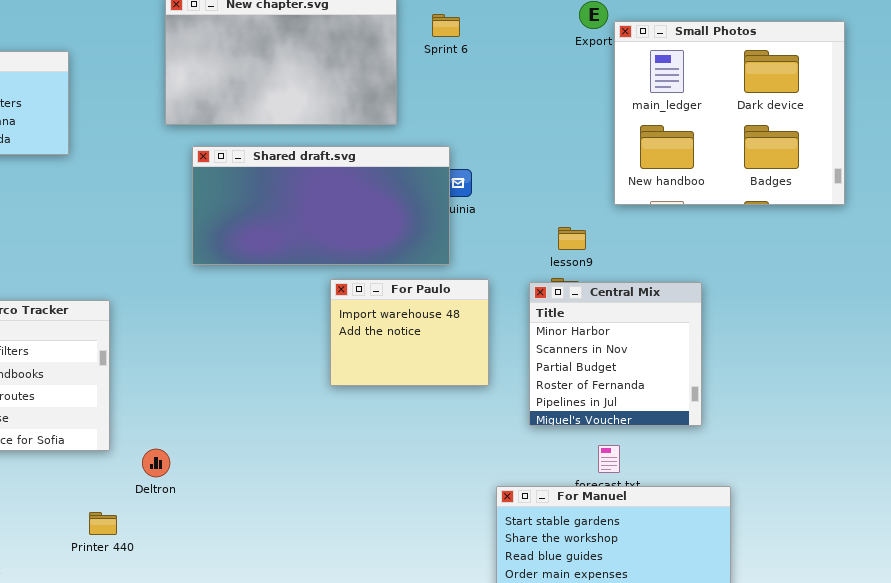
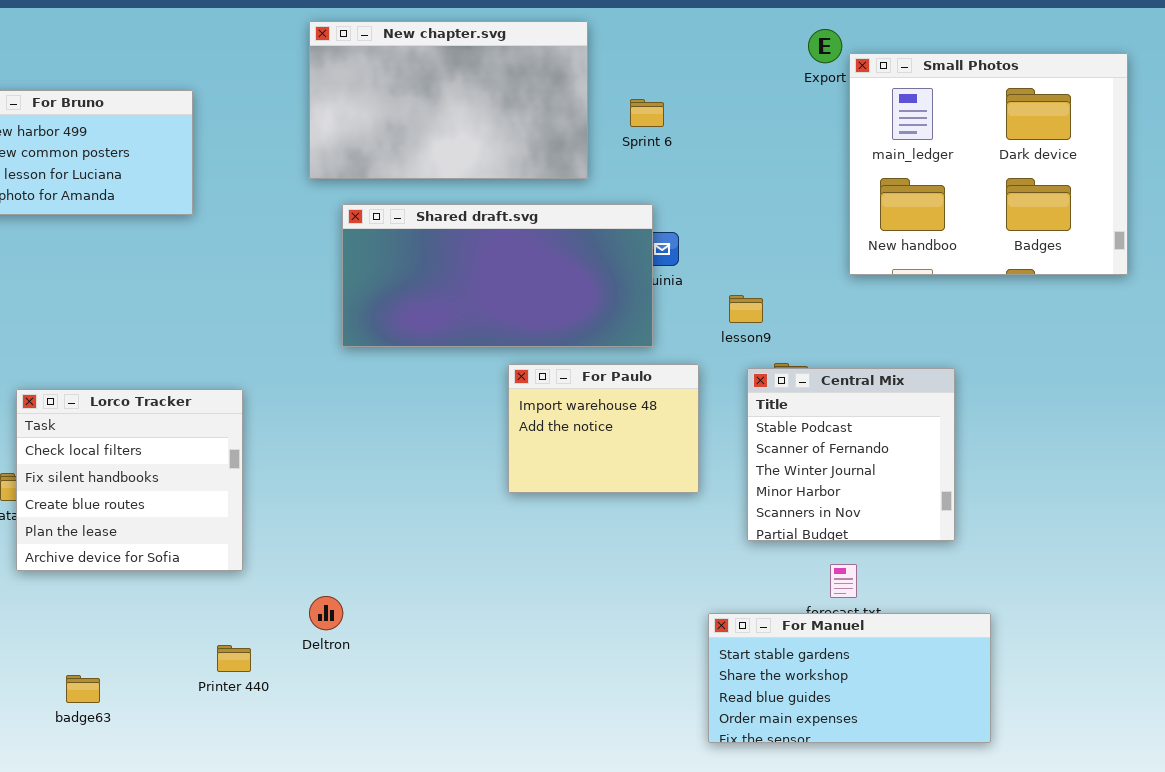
Sprint 6: [432,14,460,37] -> [630,99,664,127], moved
lesson9: [558,227,586,250] -> [729,295,763,323], moved
Central Mix: [529,282,702,426] -> [747,368,955,541], scrolled up 3 rows
Deltron: [142,449,170,477] -> [309,596,343,630], moved

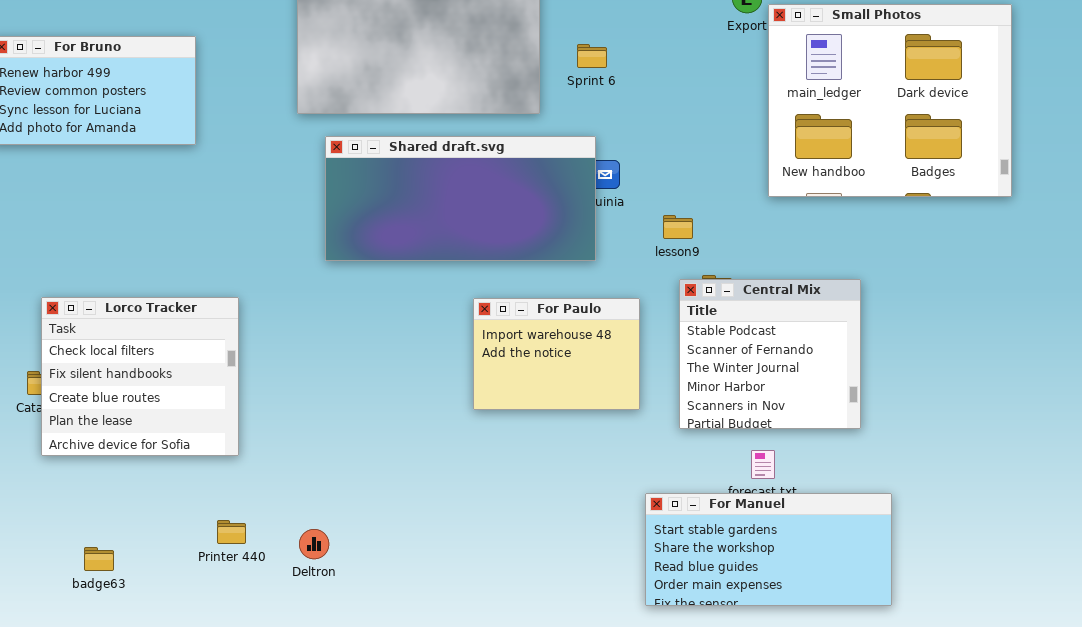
For Paulo: [508,364,699,493] -> [473,298,640,410], moved
Deltron: [309,596,343,630] -> [299,529,329,559], moved

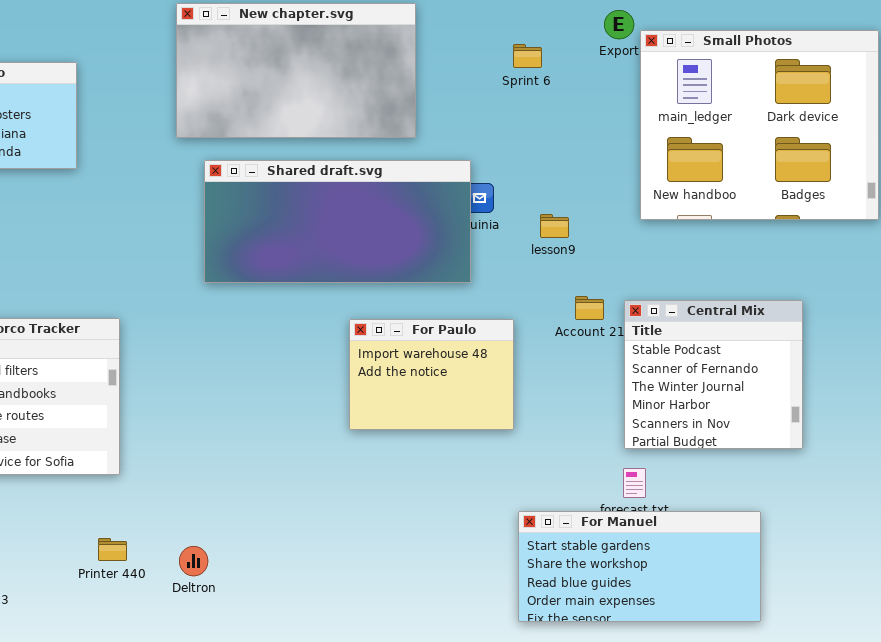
Sprint 6: [577,44,607,68] -> [513,44,542,68], moved
lesson9: [663,215,693,239] -> [540,214,569,238], moved
Central Mix: [679,279,861,429] -> [624,300,803,449], moved

